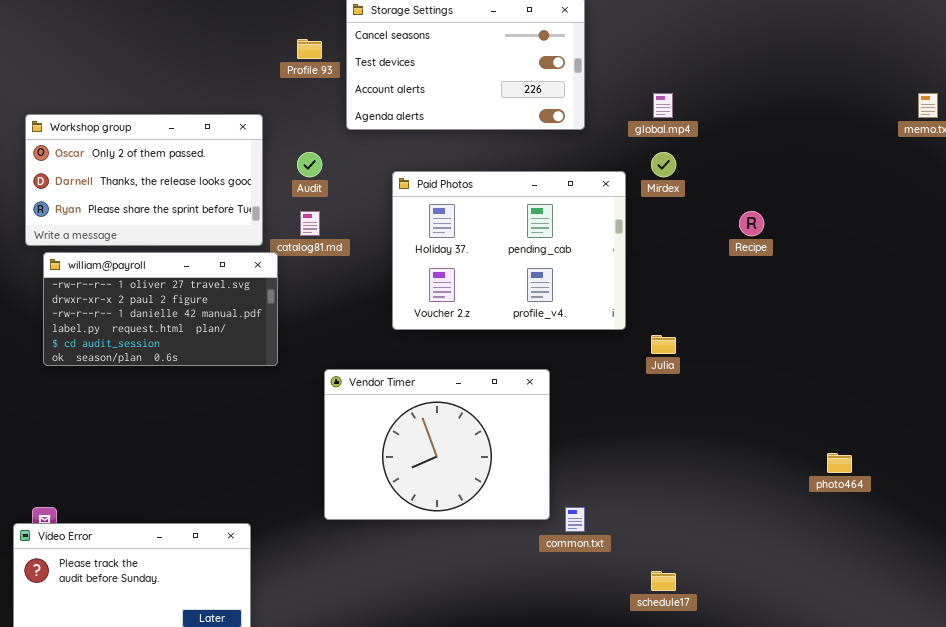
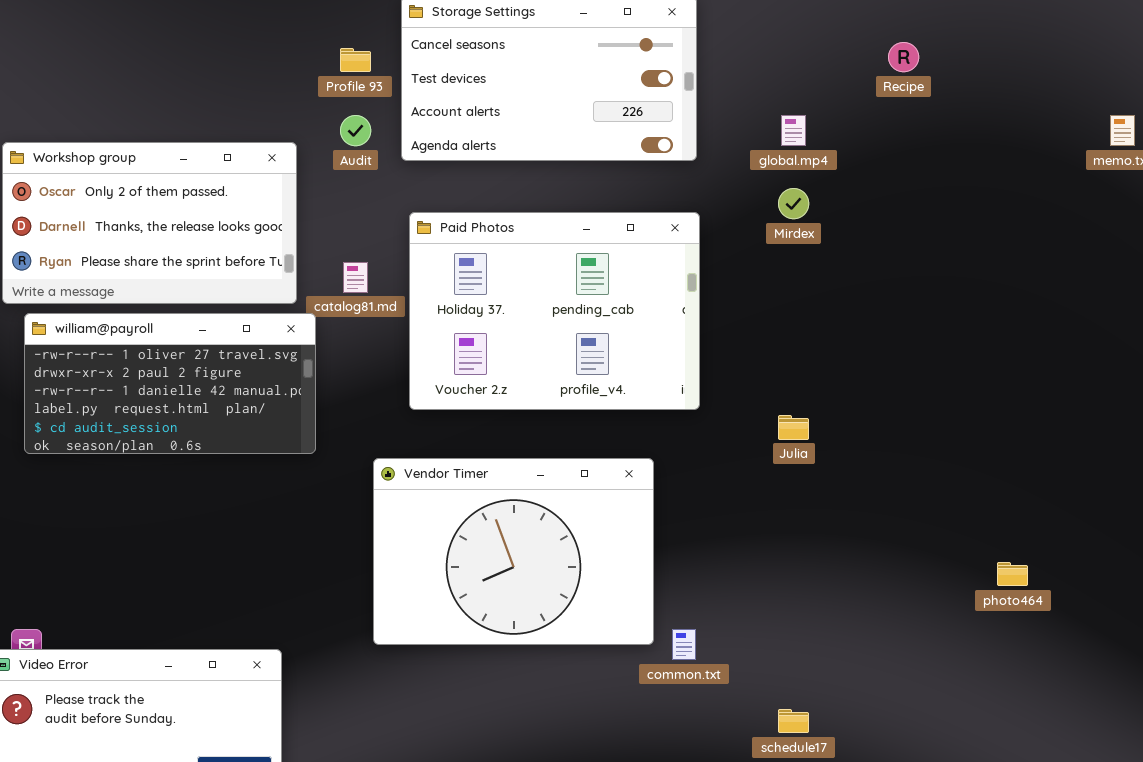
Audit: [297,152,322,177] -> [340,115,371,146], moved
Paid Photos: [392,171,626,330] -> [409,212,700,410], moved
Recipe: [739,211,764,236] -> [888,42,919,72], moved

